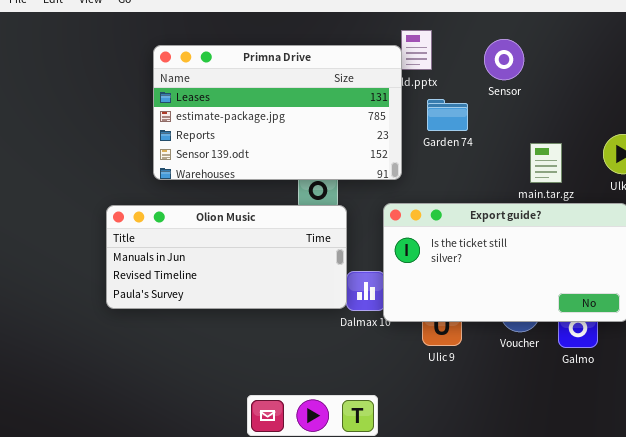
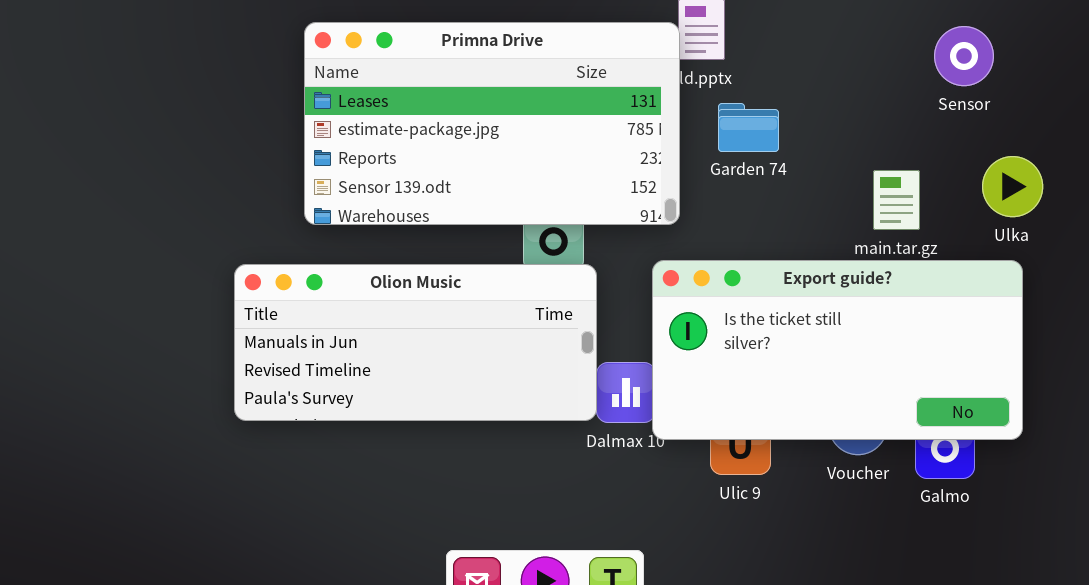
Sensor: [484,39,524,80] -> [934,26,994,86], moved

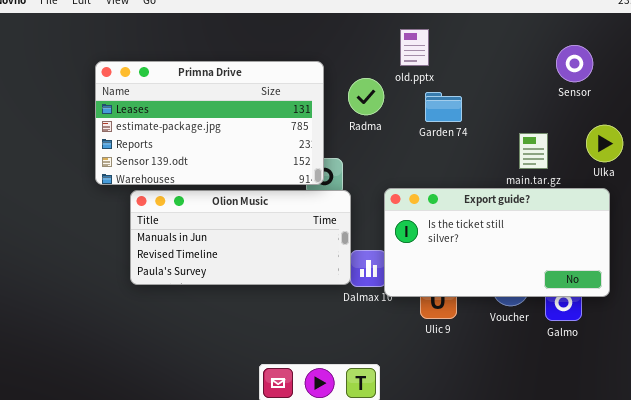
Primna Drive: [304,22,680,225] -> [95,61,324,185], moved

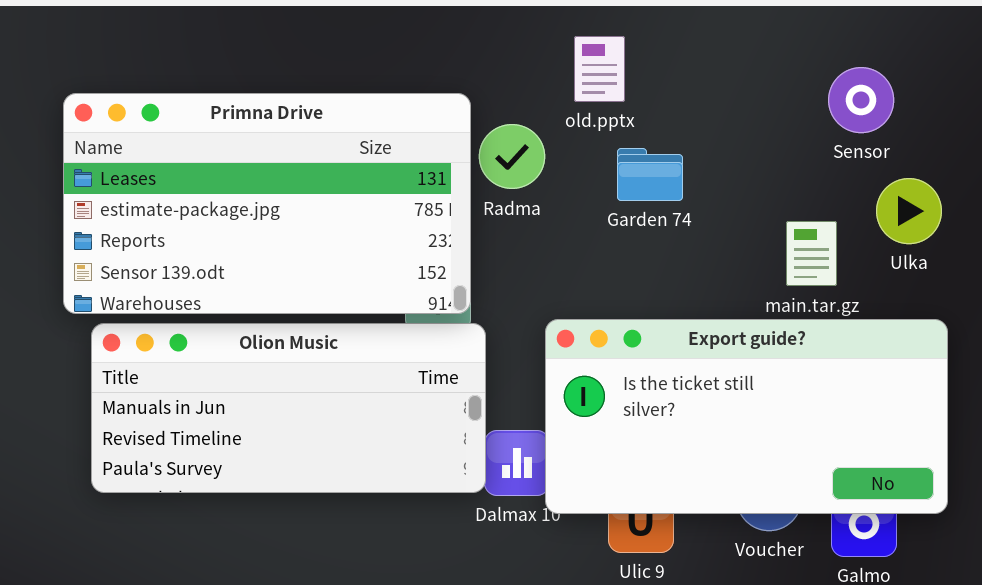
Sensor: [556,45,593,82] -> [828,67,894,133], moved
Primna Drive: [95,61,324,185] -> [63,93,471,314], moved
Ulka: [586,125,623,162] -> [876,178,942,244], moved

